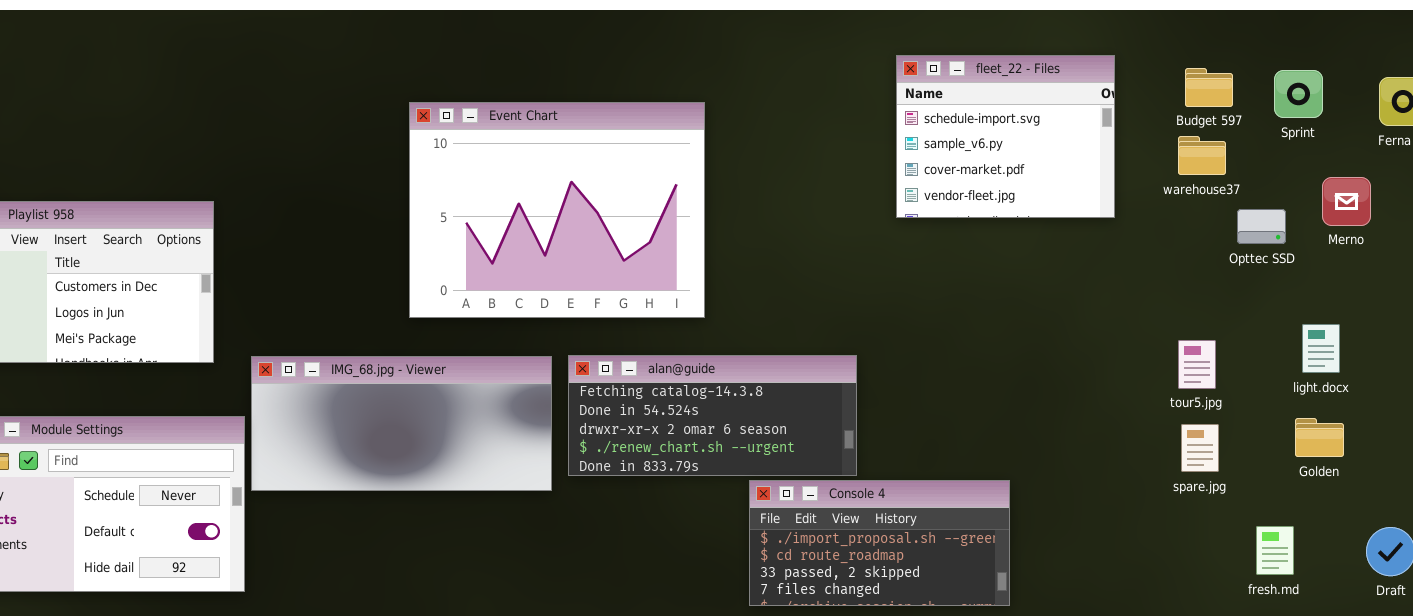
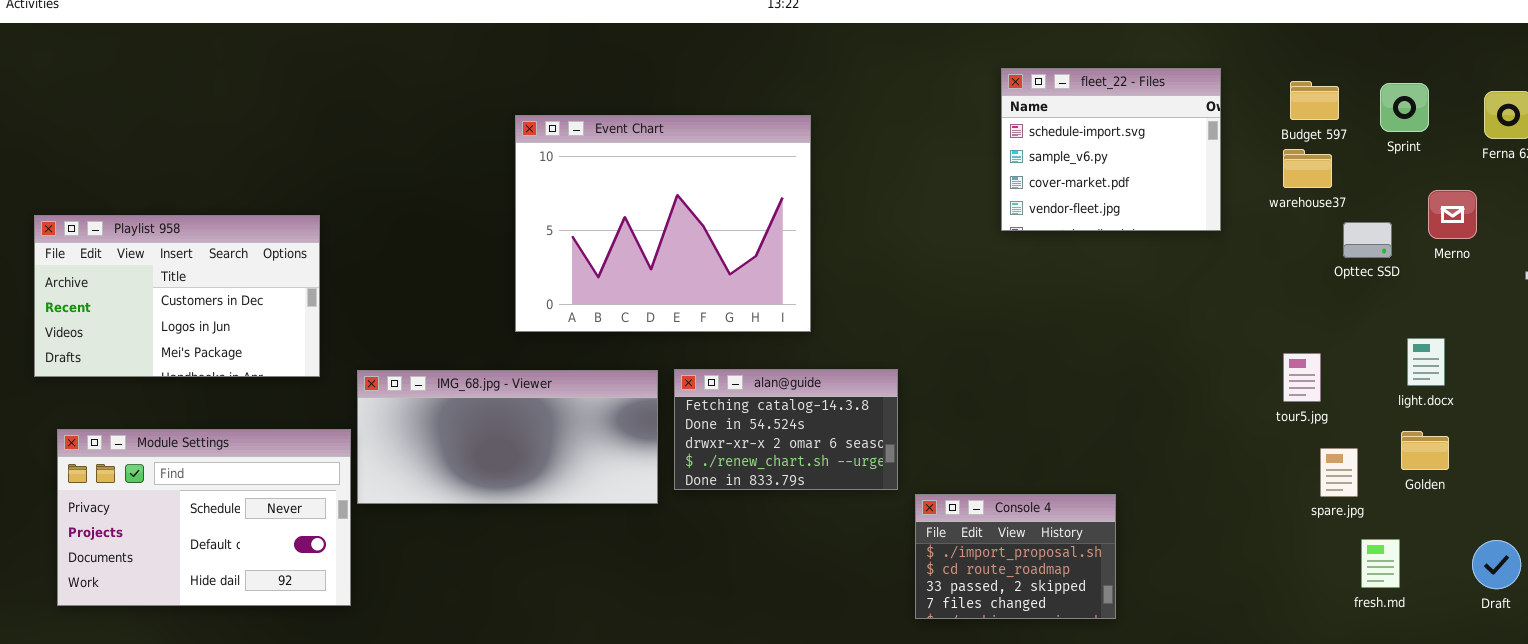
alan@guide: [568,355,857,476] -> [674,369,898,490], resized
spare.jpg: [1181,424,1219,472] -> [1320,448,1358,497], moved
Console 4: [749,480,1010,606] -> [915,494,1116,619], resized

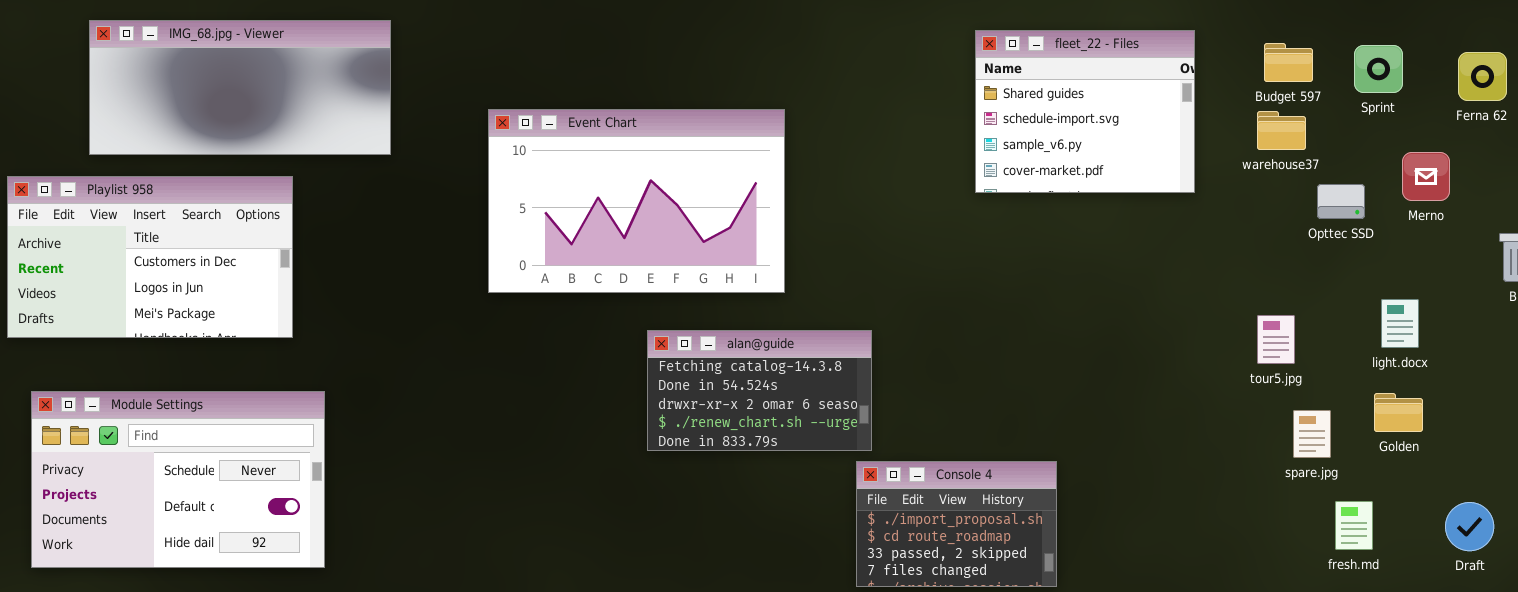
fleet_22 - Files: [1001,68,1221,231] -> [975,30,1195,193], scrolled up 1 row
Event Chart: [515,115,811,332] -> [488,109,785,293], resized
IMG_68.jpg - Viewer: [357,370,658,504] -> [89,20,391,155], moved
Console 4: [915,494,1116,619] -> [856,461,1057,587], moved

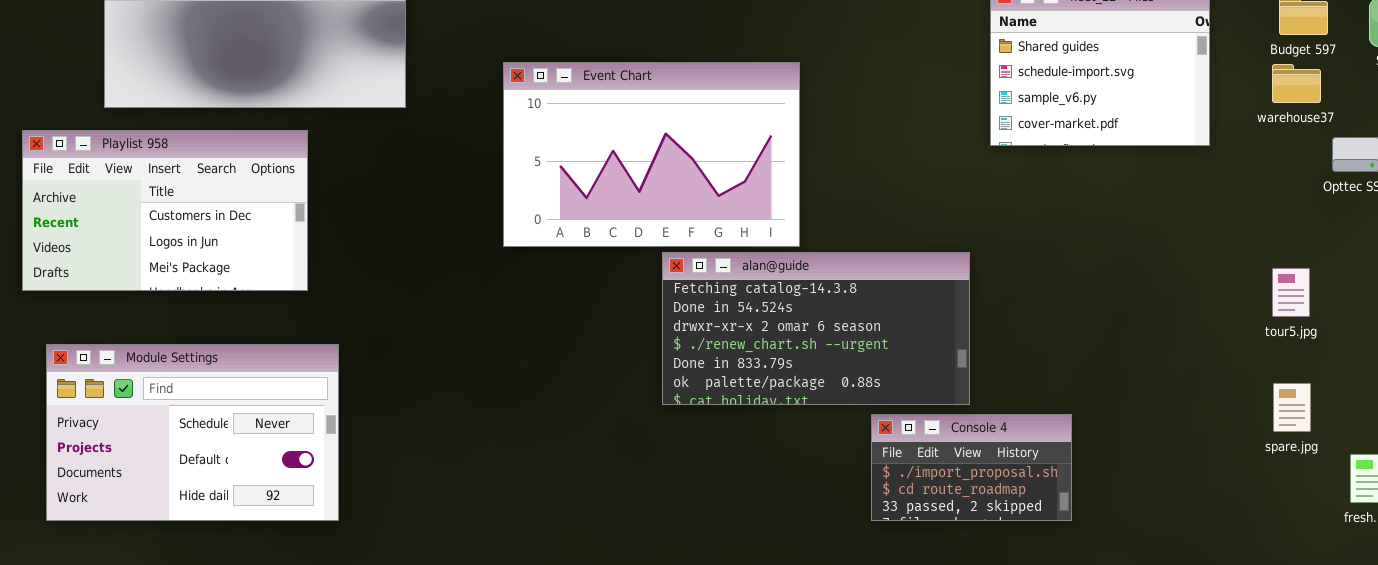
alan@guide: [647,330,872,451] -> [662,252,970,405], resized
spare.jpg: [1293,410,1331,458] -> [1273,383,1311,432], moved
Console 4: [856,461,1057,587] -> [871,414,1072,521], resized

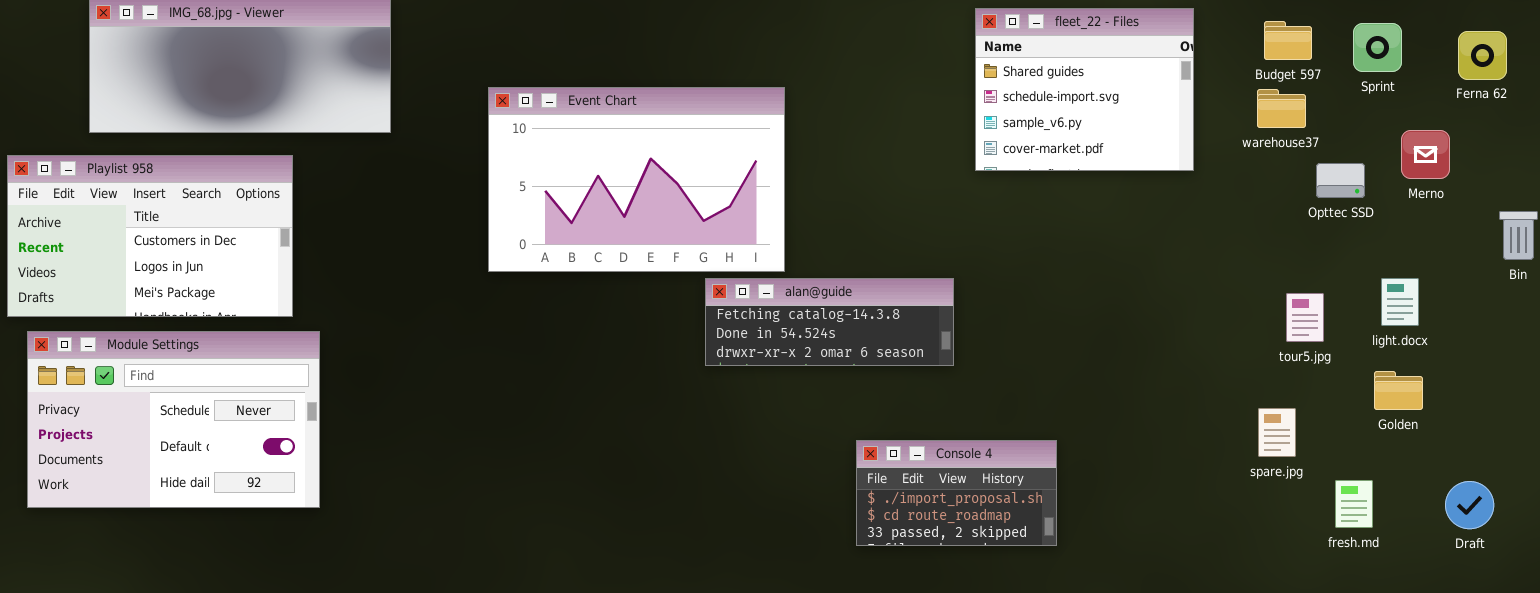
alan@guide: [662,252,970,405] -> [705,278,954,366], resized
tour5.jpg: [1272,268,1310,317] -> [1286,293,1324,342], moved
Module Settings: [46,344,339,521] -> [27,331,320,508], moved

